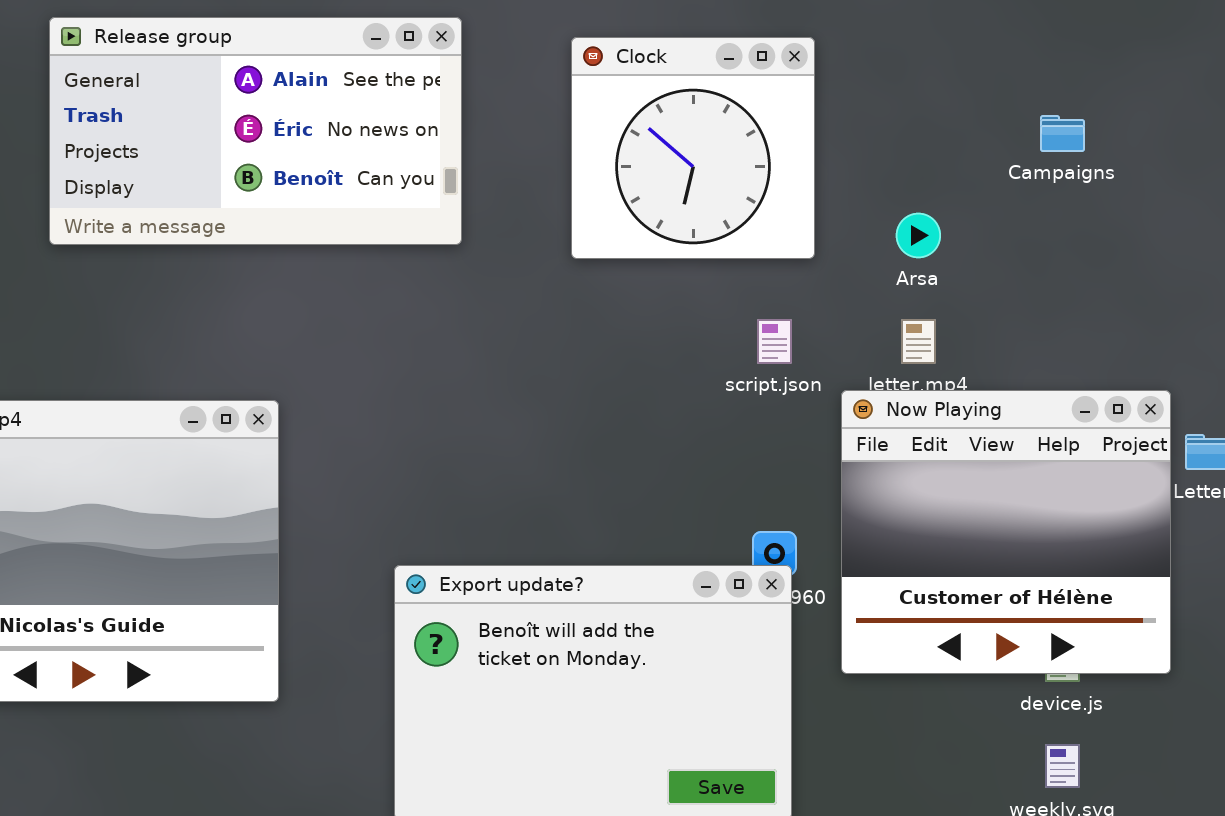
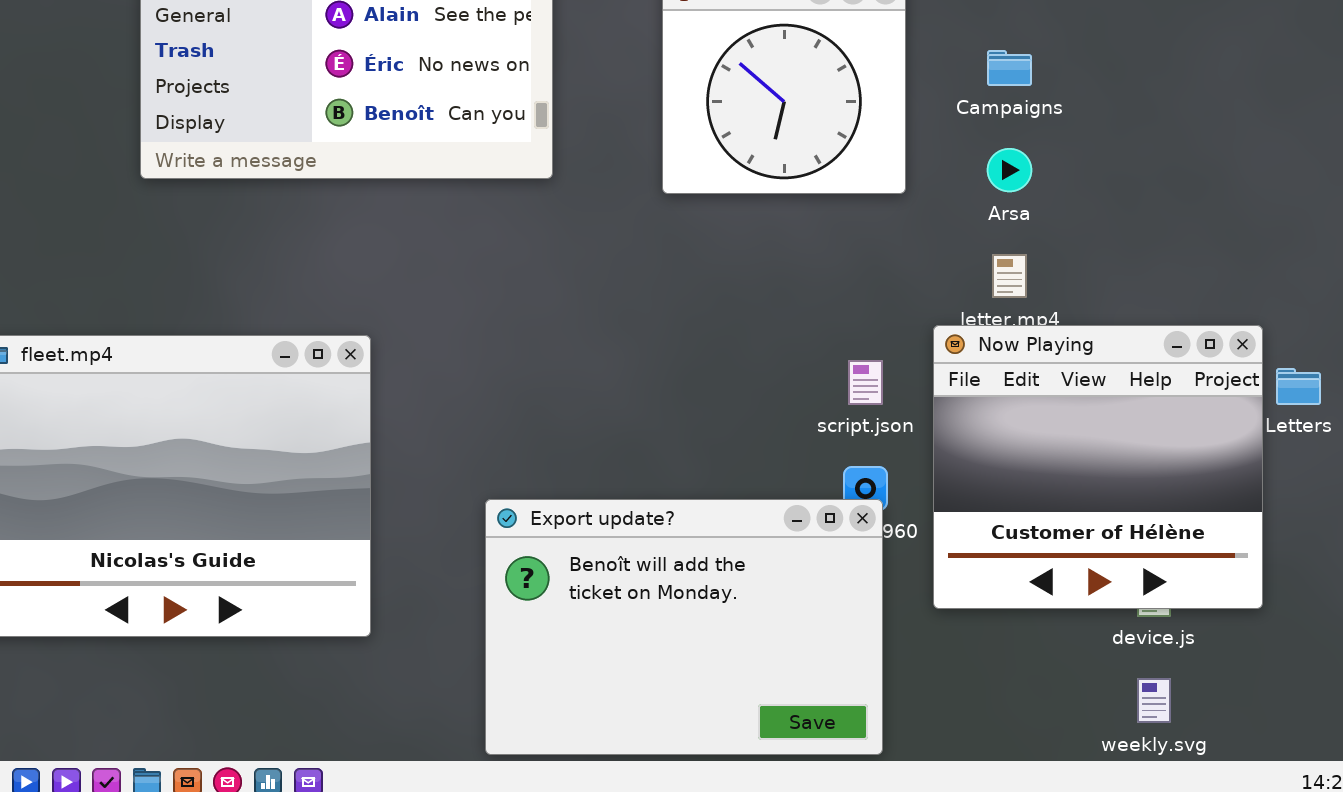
Campaigns: [1040,115,1085,152] -> [987,50,1032,86], moved
script.json: [757,319,792,364] -> [848,360,883,405], moved

